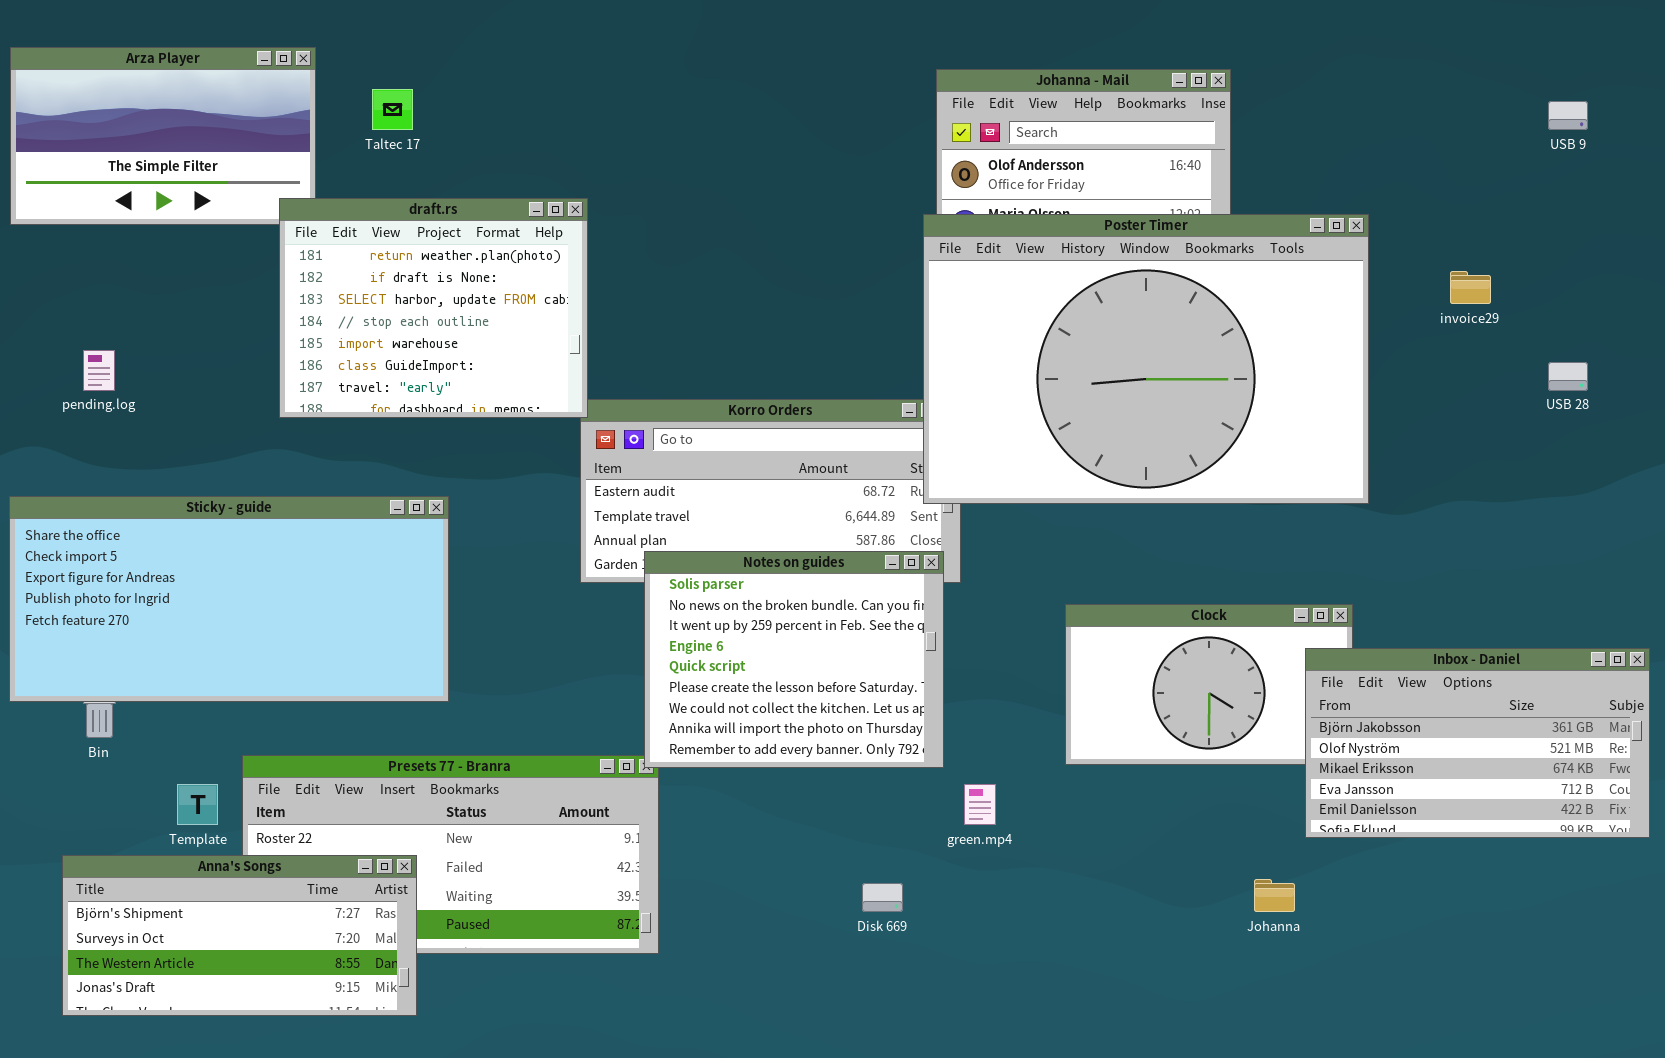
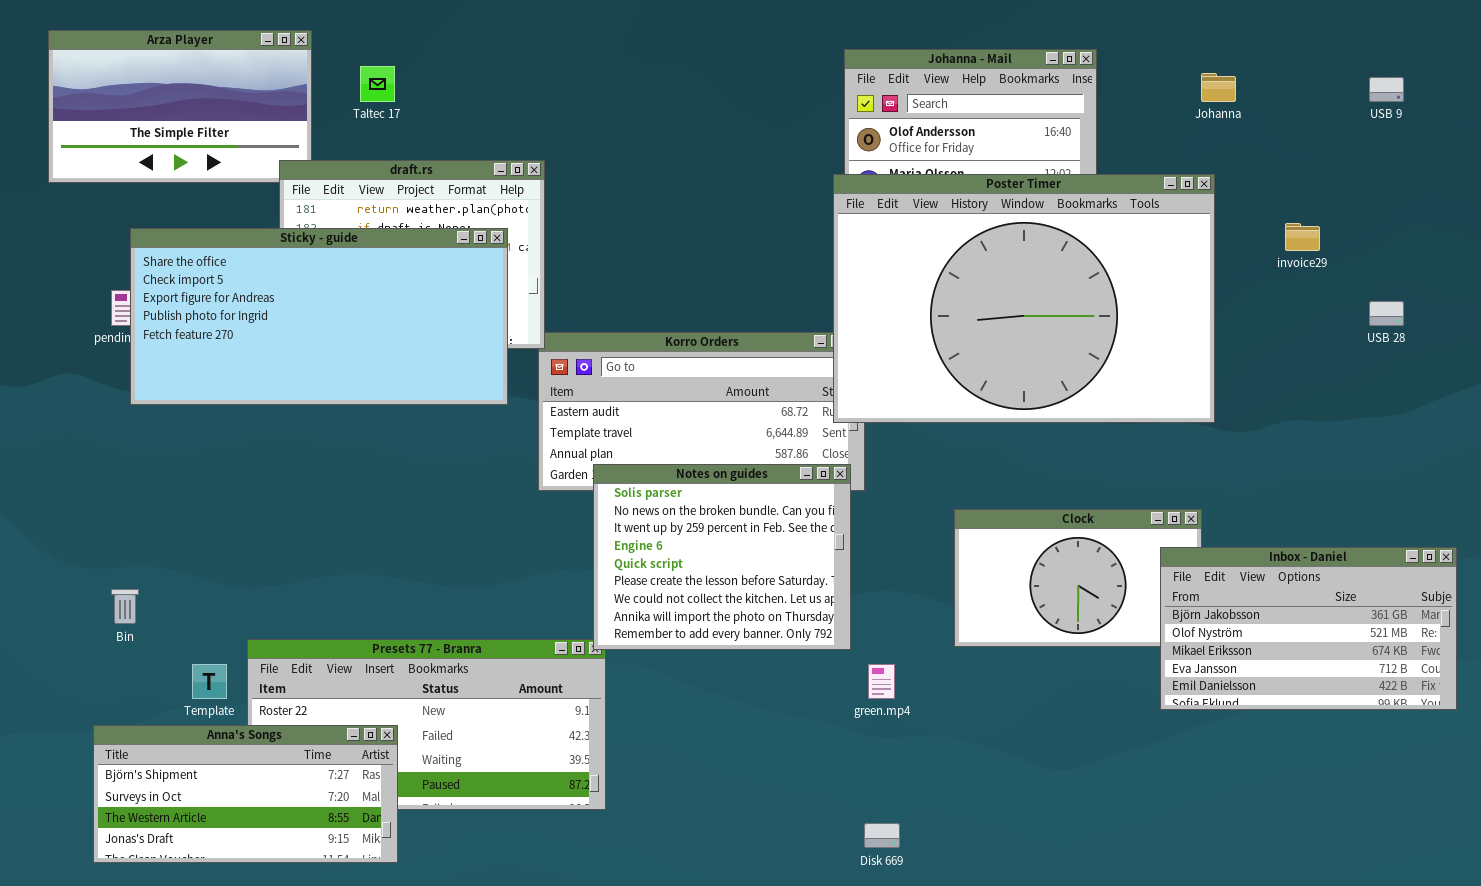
Sticky - guide: [9,496,449,702] -> [130,228,508,405], moved
Johanna: [1254,879,1295,912] -> [1201,73,1236,102], moved
Disk 669: [862,883,903,912] -> [864,823,900,848], moved

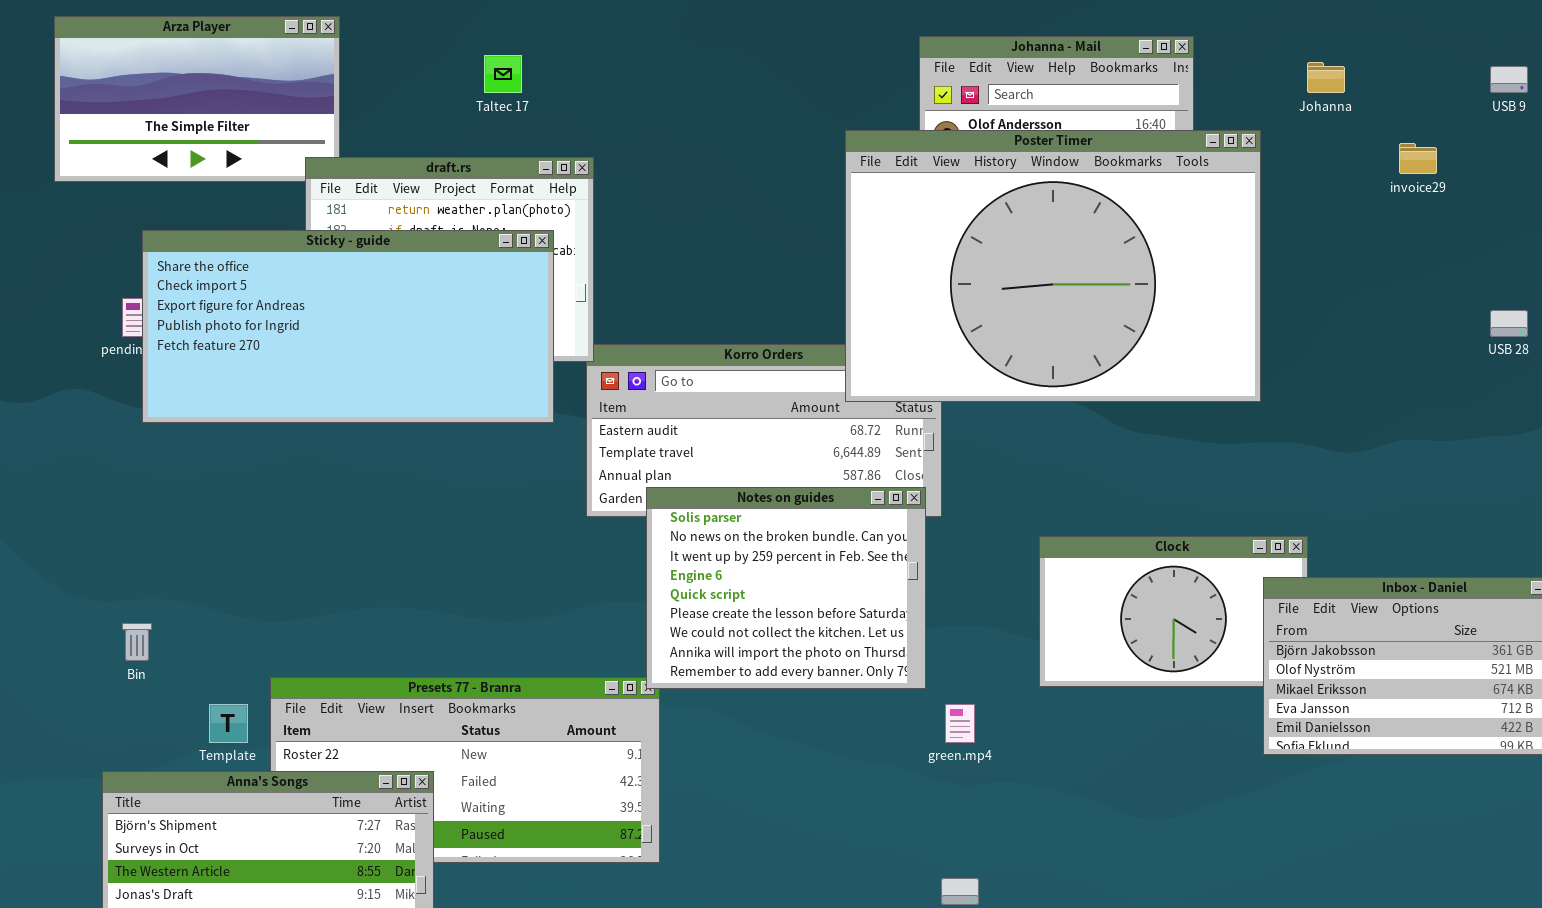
Taltec 17: [360,66,395,102] -> [484,55,522,93], moved
Poster Timer: [833,174,1215,423] -> [845,130,1261,402], moved
invoice29: [1285,223,1320,251] -> [1399,143,1437,174], moved

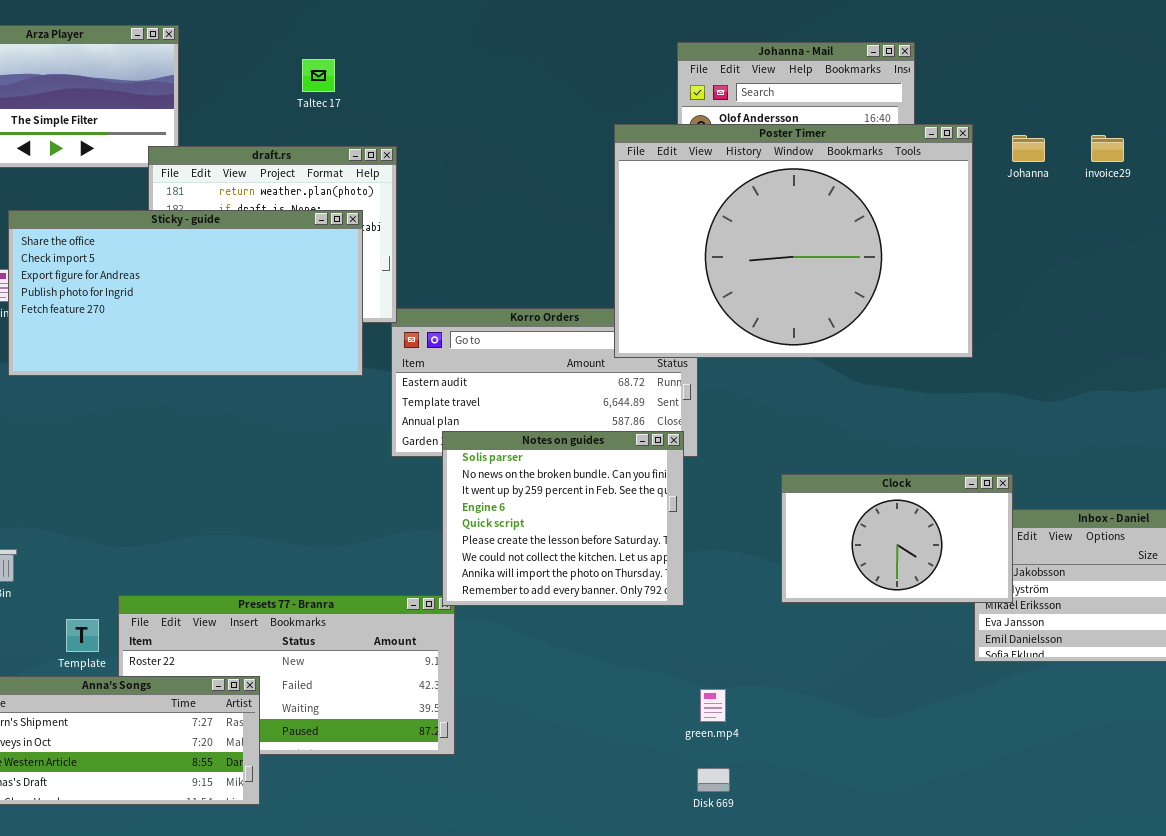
Johanna: [1307,62,1345,93] -> [1012,135,1045,162], moved
Clock: [1039,536,1308,687] -> [781,474,1013,603], raised
green.mp4: [945,704,975,743] -> [700,689,726,722], moved

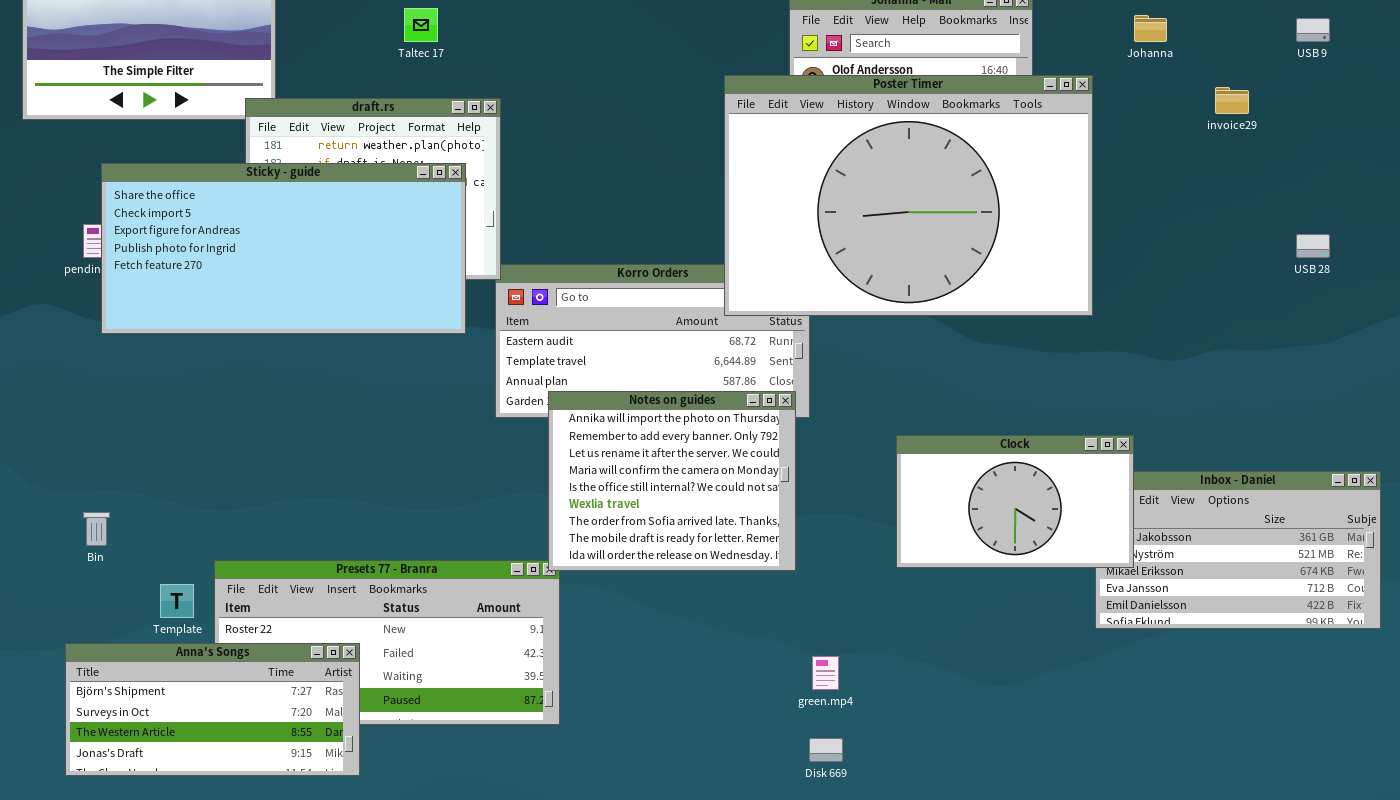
Johanna: [1012,135,1045,162] -> [1134,15,1167,42], moved
Notes on guides: [442,431,684,606] -> [548,391,796,571], scrolled down 7 rows

